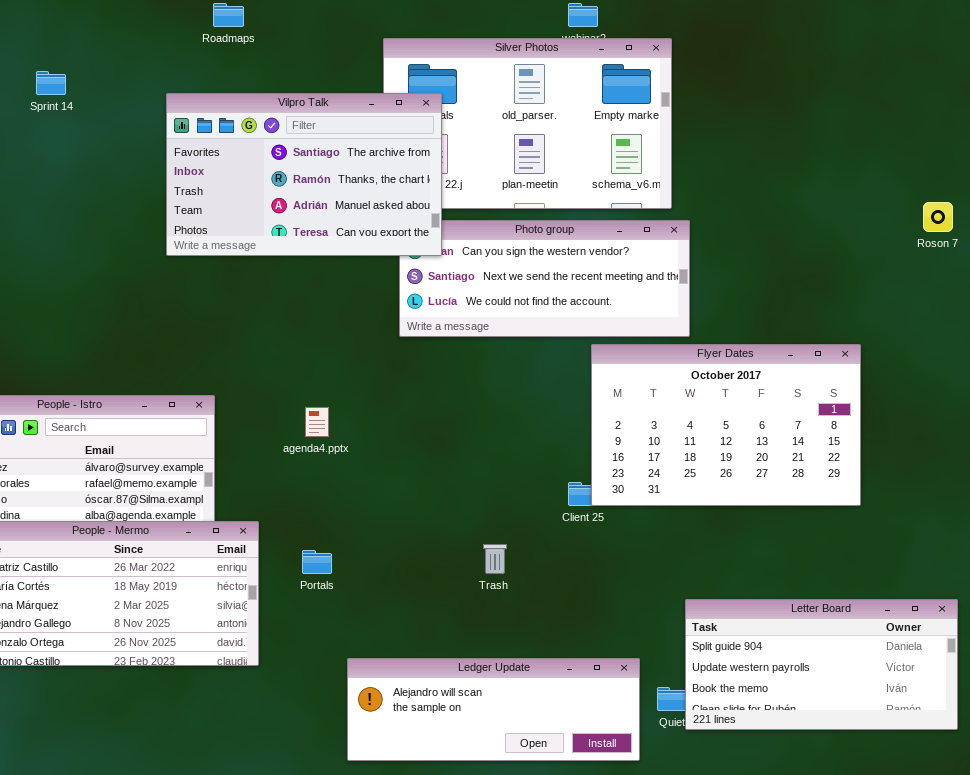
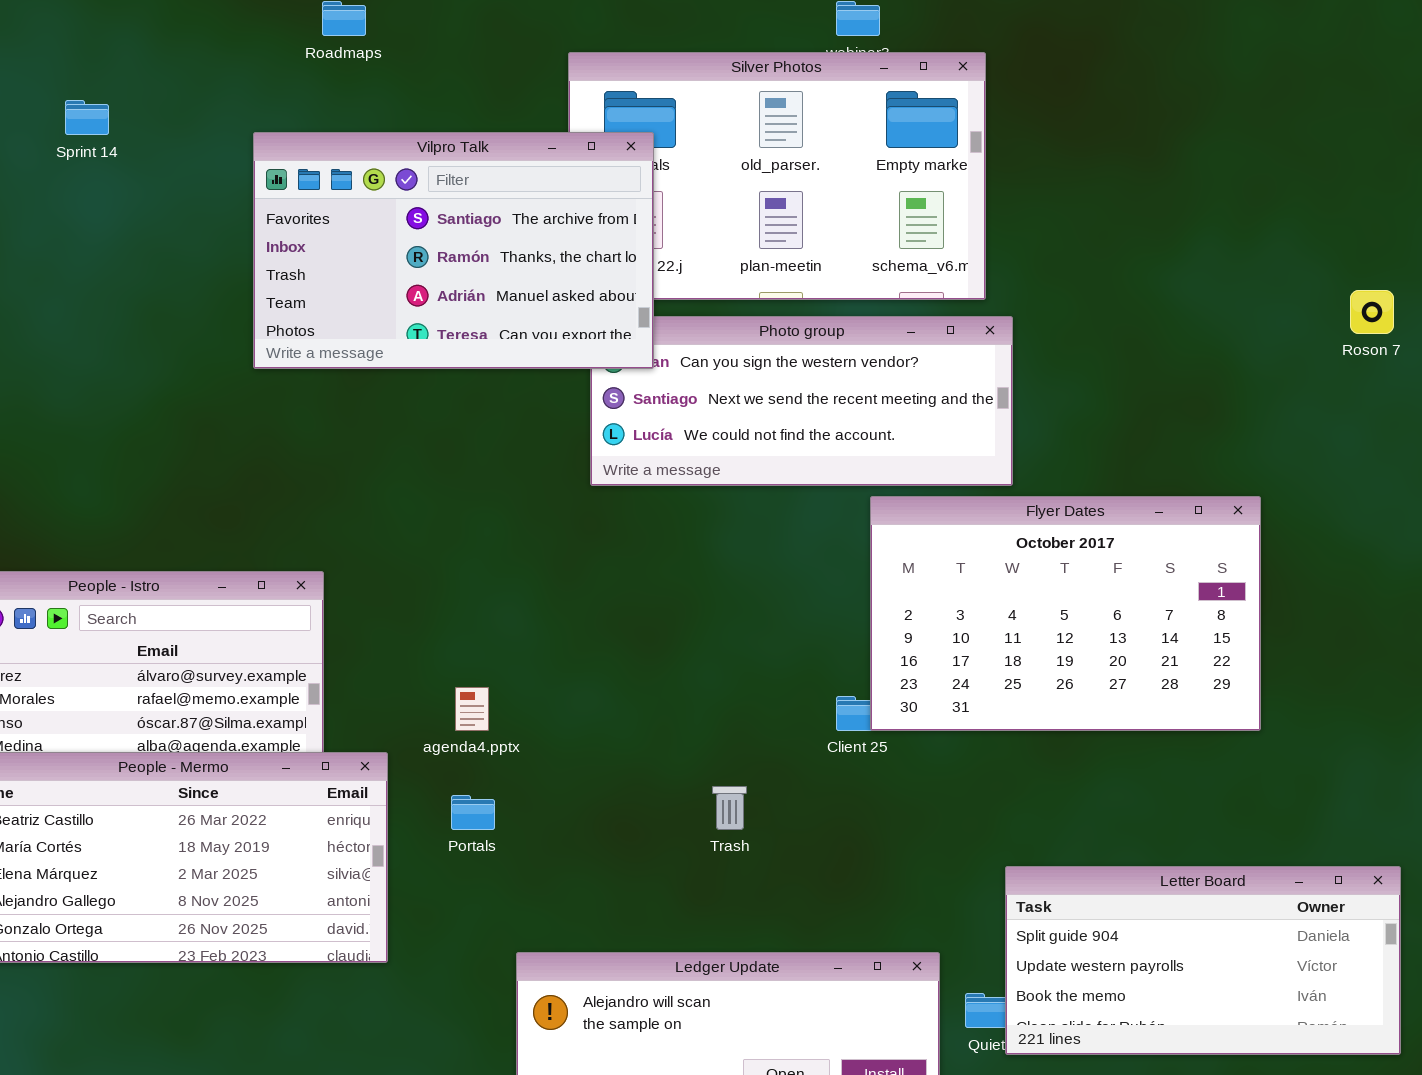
agenda4.pptx: [305,407,329,437] -> [455,687,489,731], moved

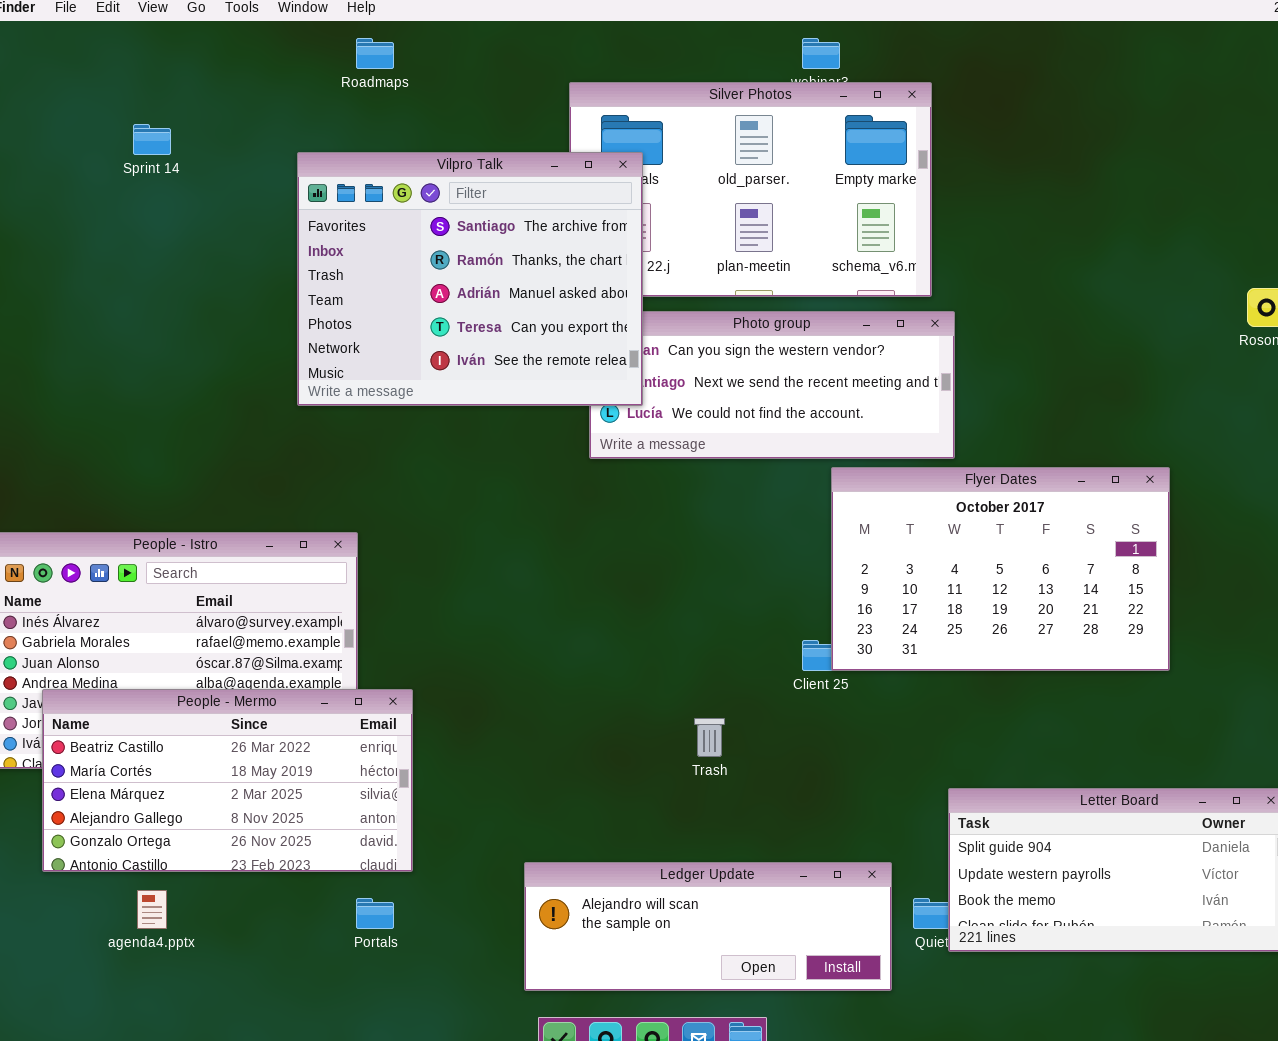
Vilpro Talk: [253,132,654,369] -> [297,152,643,406], resized
agenda4.pptx: [455,687,489,731] -> [137,890,167,929], moved
Portals: [451,795,495,830] -> [356,898,394,929], moved

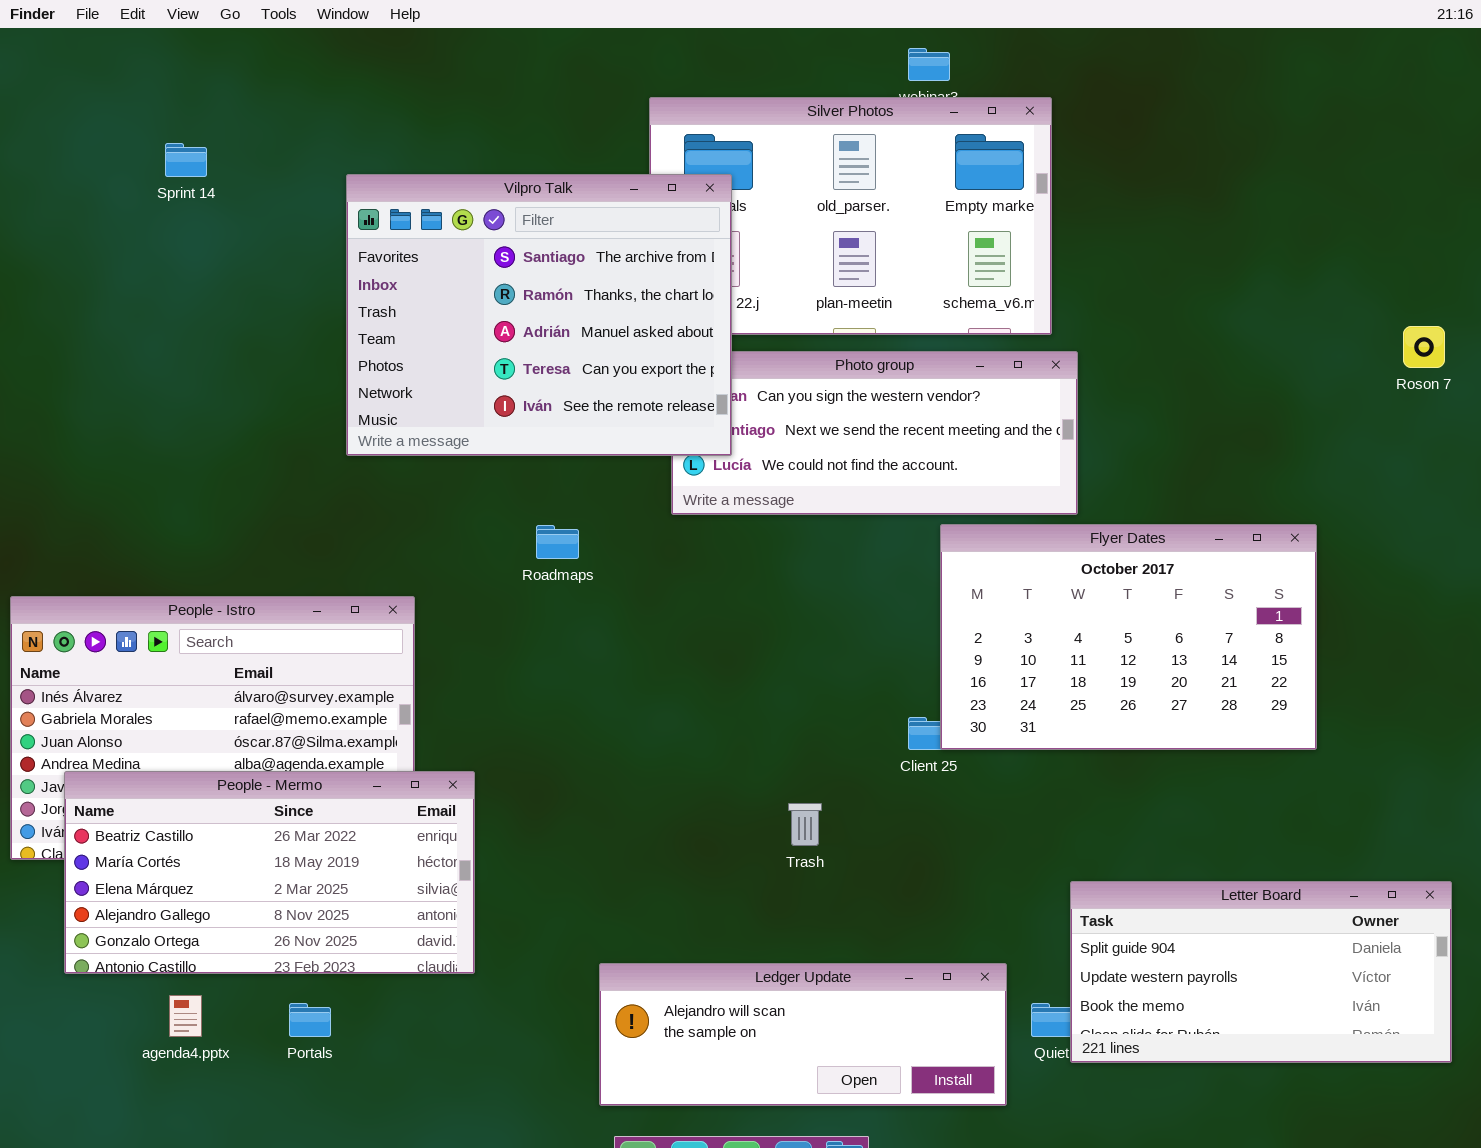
Roadmaps: [356,38,394,69] -> [536,525,579,559], moved
Portals: [356,898,394,929] -> [289,1003,331,1037], moved

